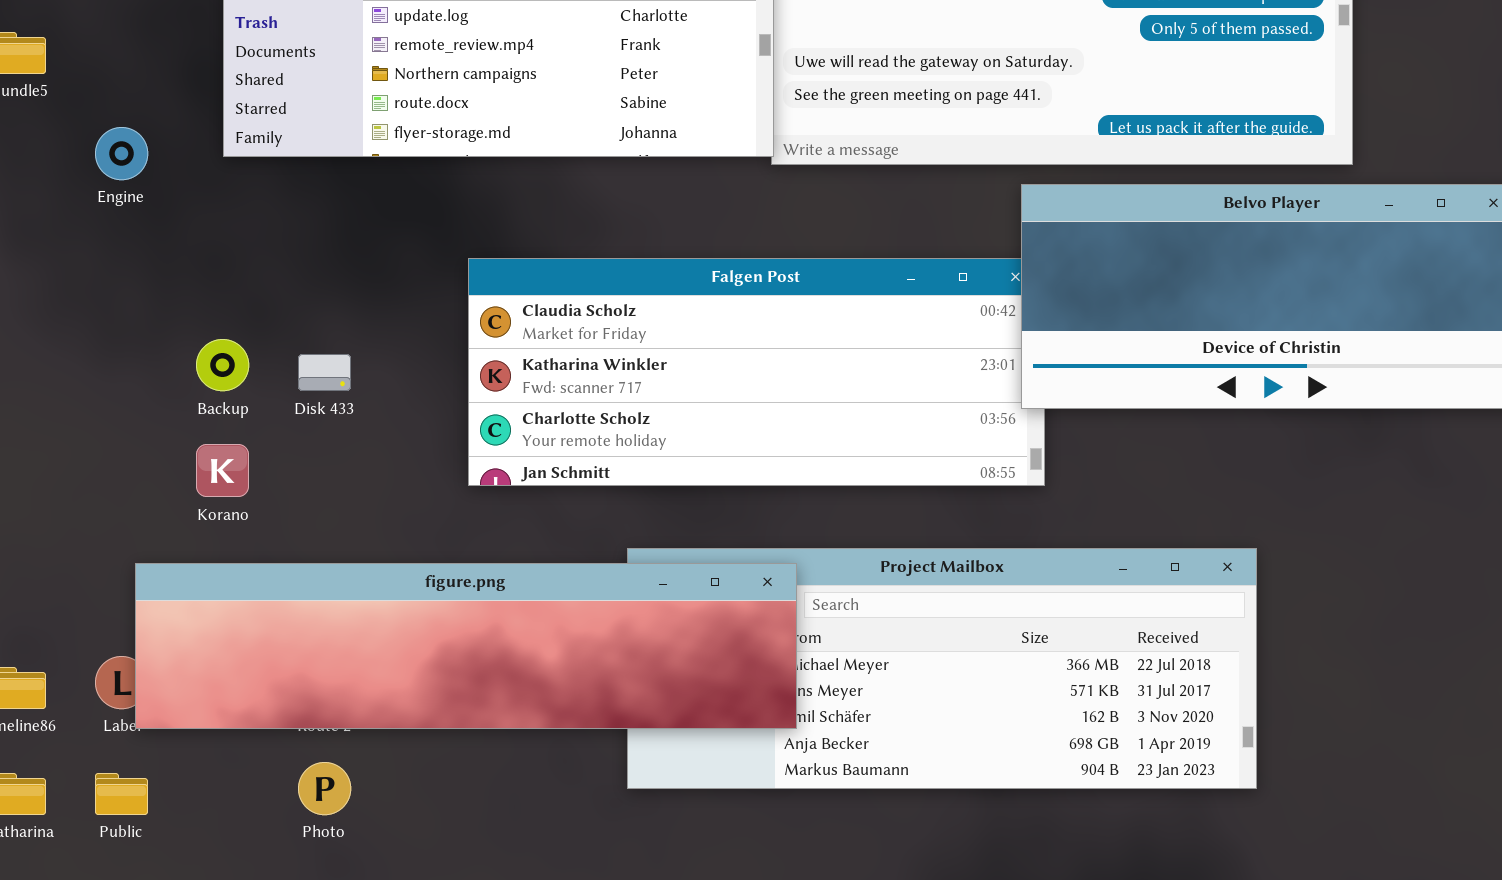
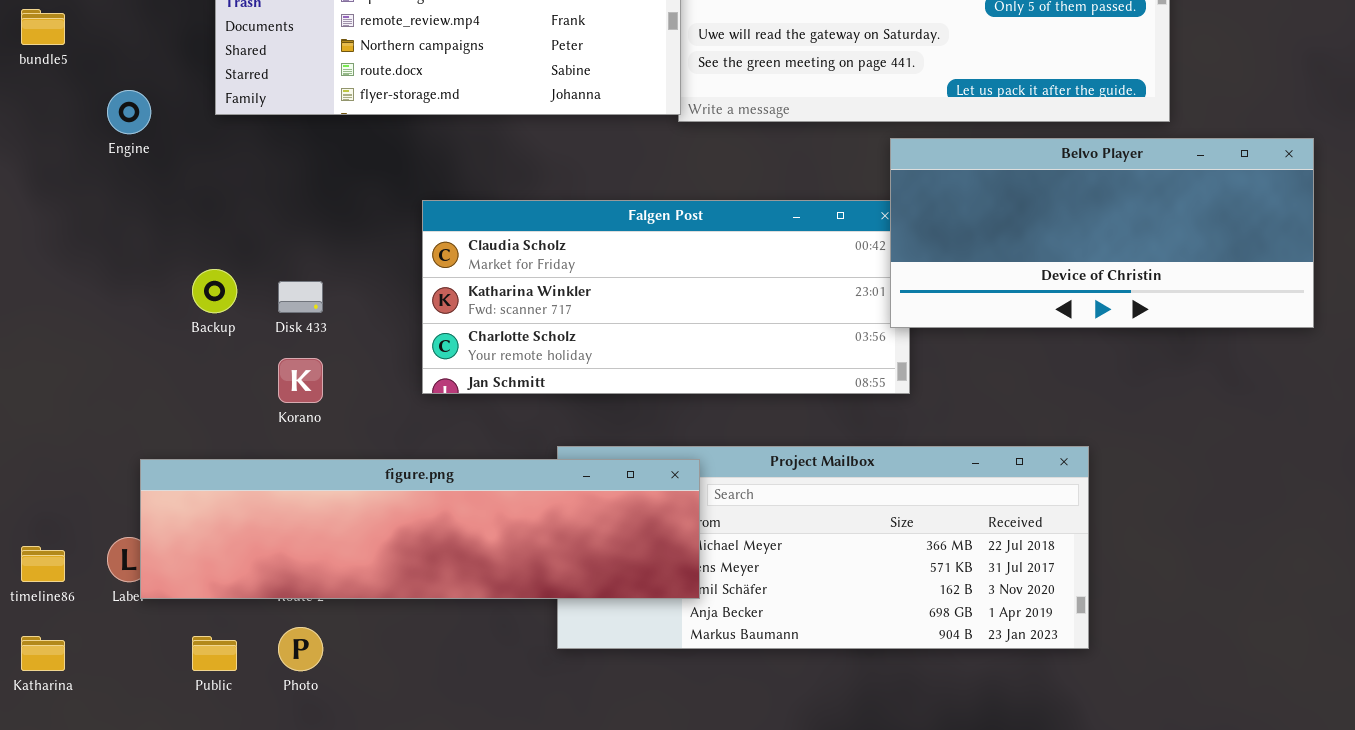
Korano: [196,444,249,497] -> [278,358,323,403], moved
Public: [95,773,148,815] -> [192,636,237,671], moved

